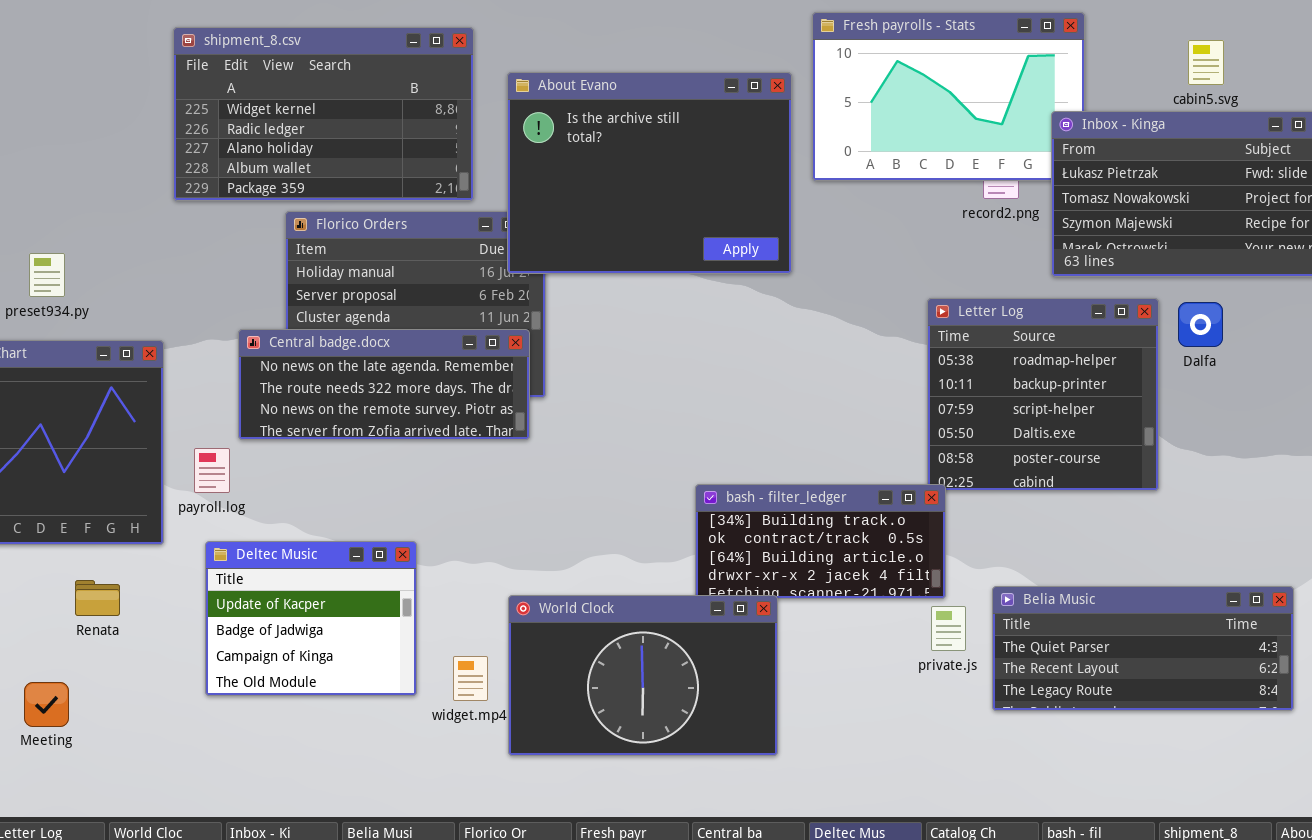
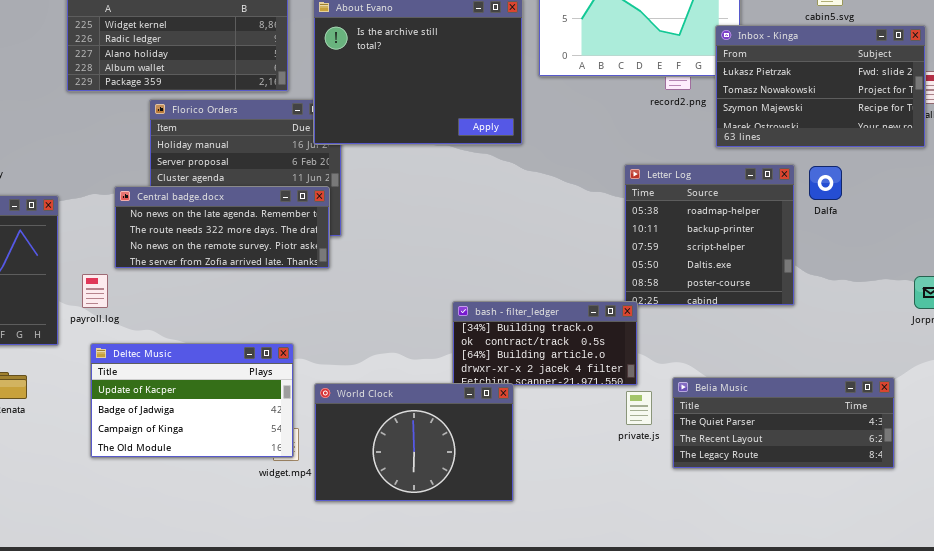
Deltec Music: [205,541,417,696] -> [90,343,294,458], resized

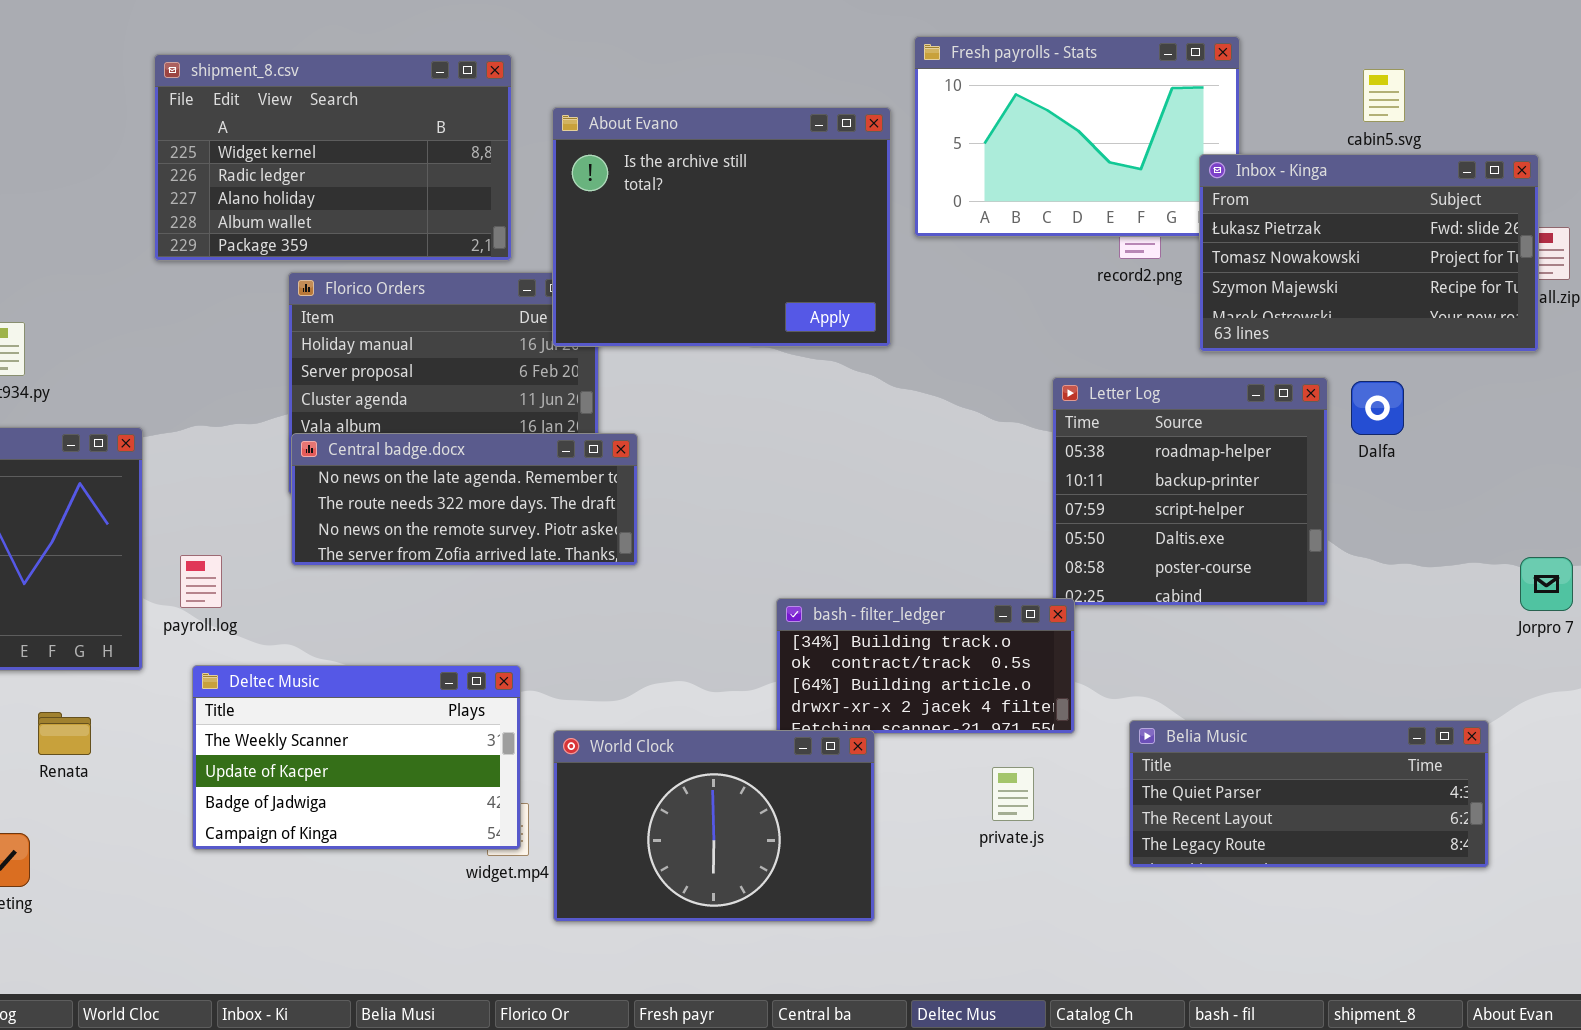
Central badge.docx: [114,186,330,269] -> [291,433,638,566], moved
Deltec Music: [90,343,294,458] -> [192,665,521,850], scrolled up 1 row
private.js: [626,391,652,425] -> [992,767,1034,821], moved

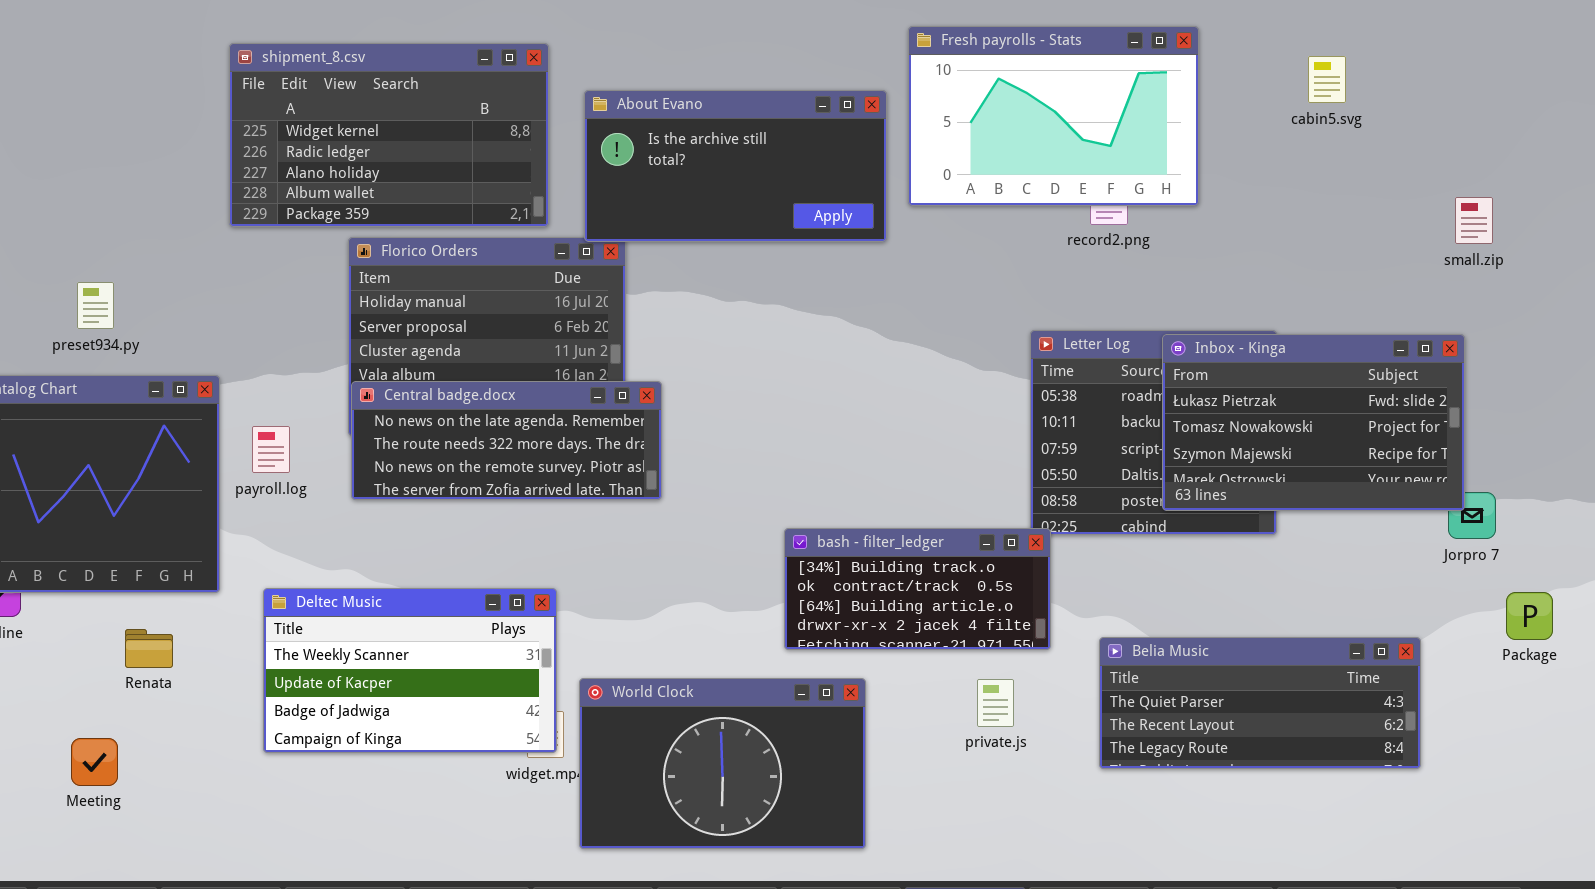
About Evano: [552,107,891,347] -> [584,90,887,242], resized
Inbox - Kinga: [1199,154,1539,352] -> [1162,334,1465,511], moved
payroll.log: [180,555,222,608] -> [252,426,290,473], moved
World Clock: [553,730,875,922] -> [579,678,866,849], moved

